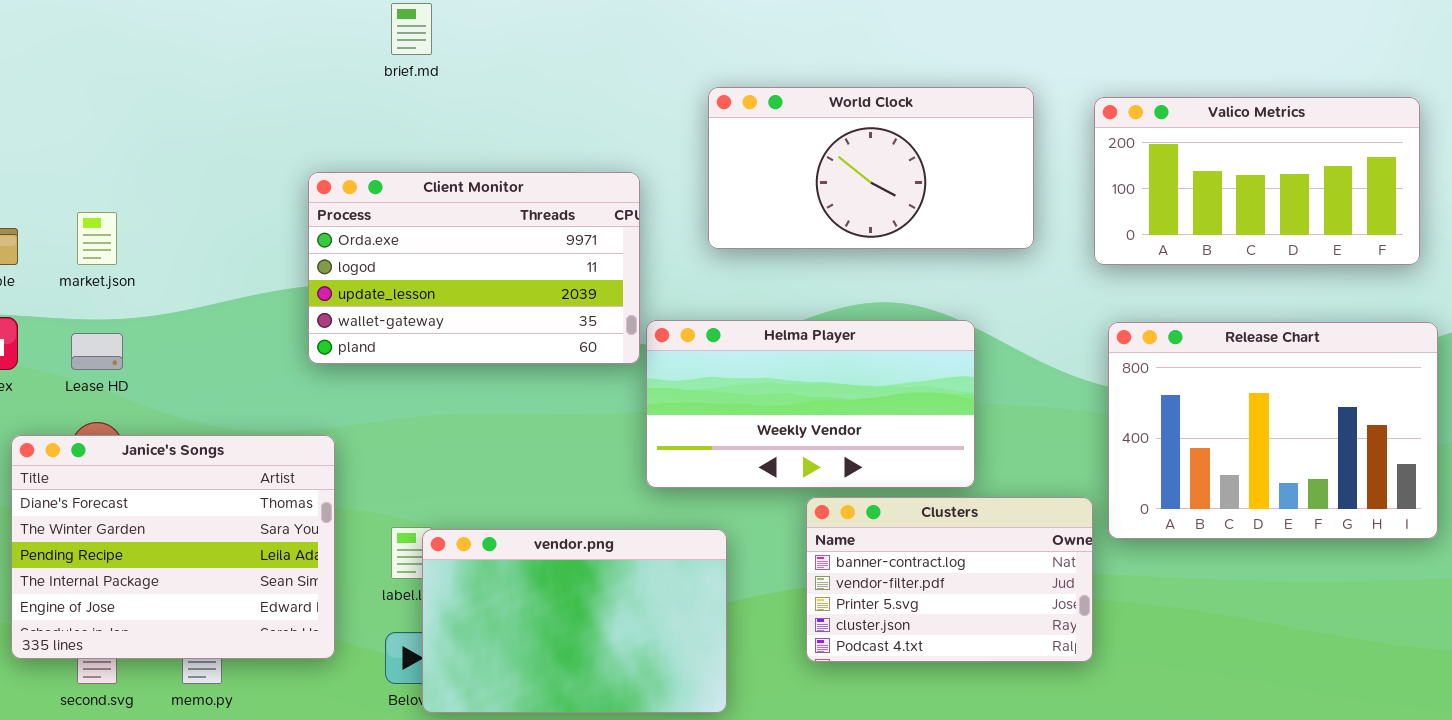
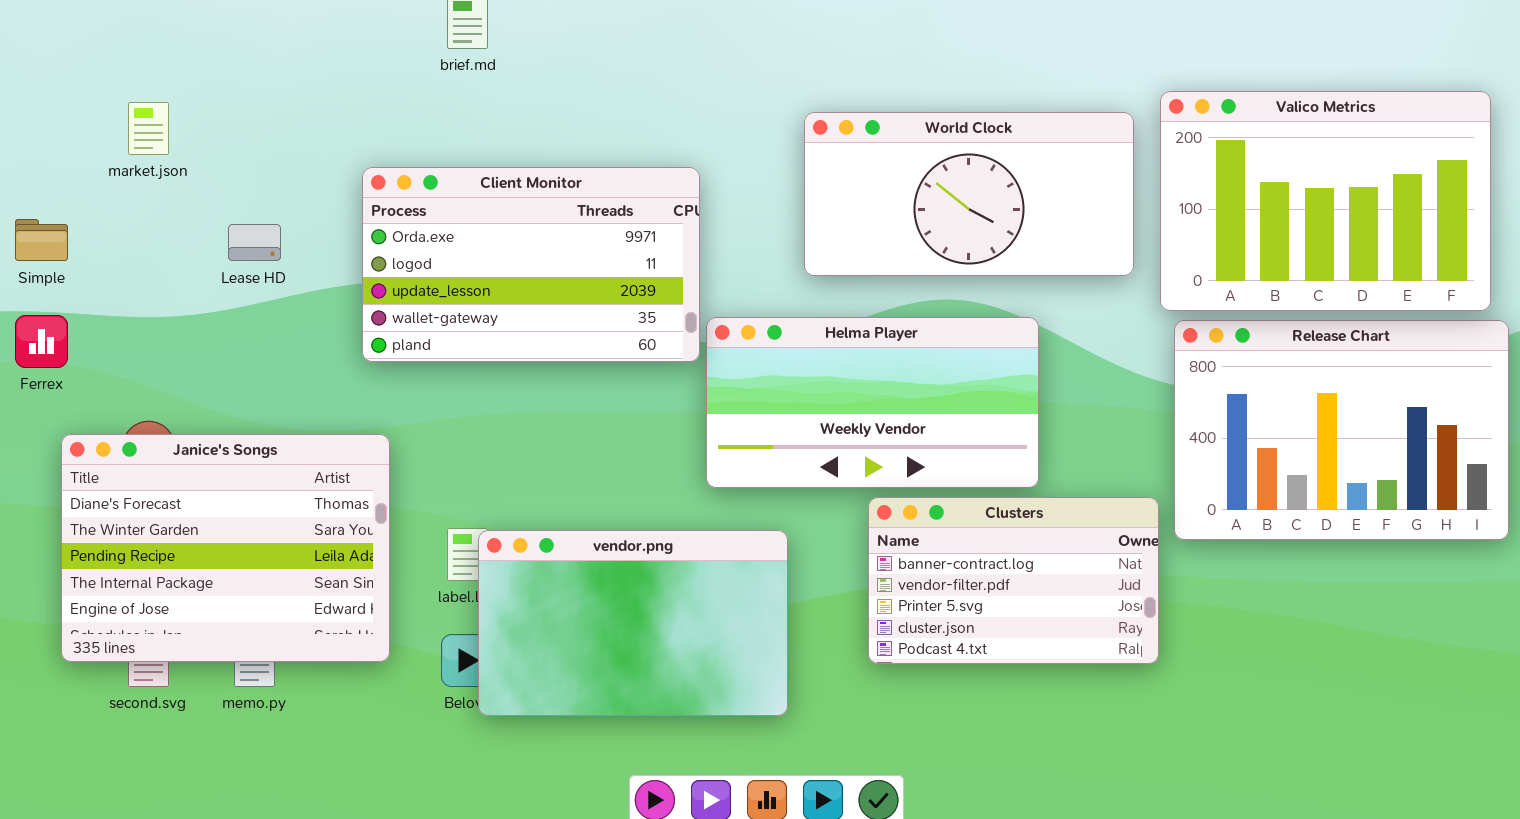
World Clock: [708,87,1034,249] -> [804,112,1134,276], moved
Valico Metrics: [1094,97,1420,265] -> [1160,91,1491,311], resized
market.json: [77,212,117,265] -> [128,102,169,155], moved
Lease HD: [71,333,123,370] -> [228,224,281,261], moved

